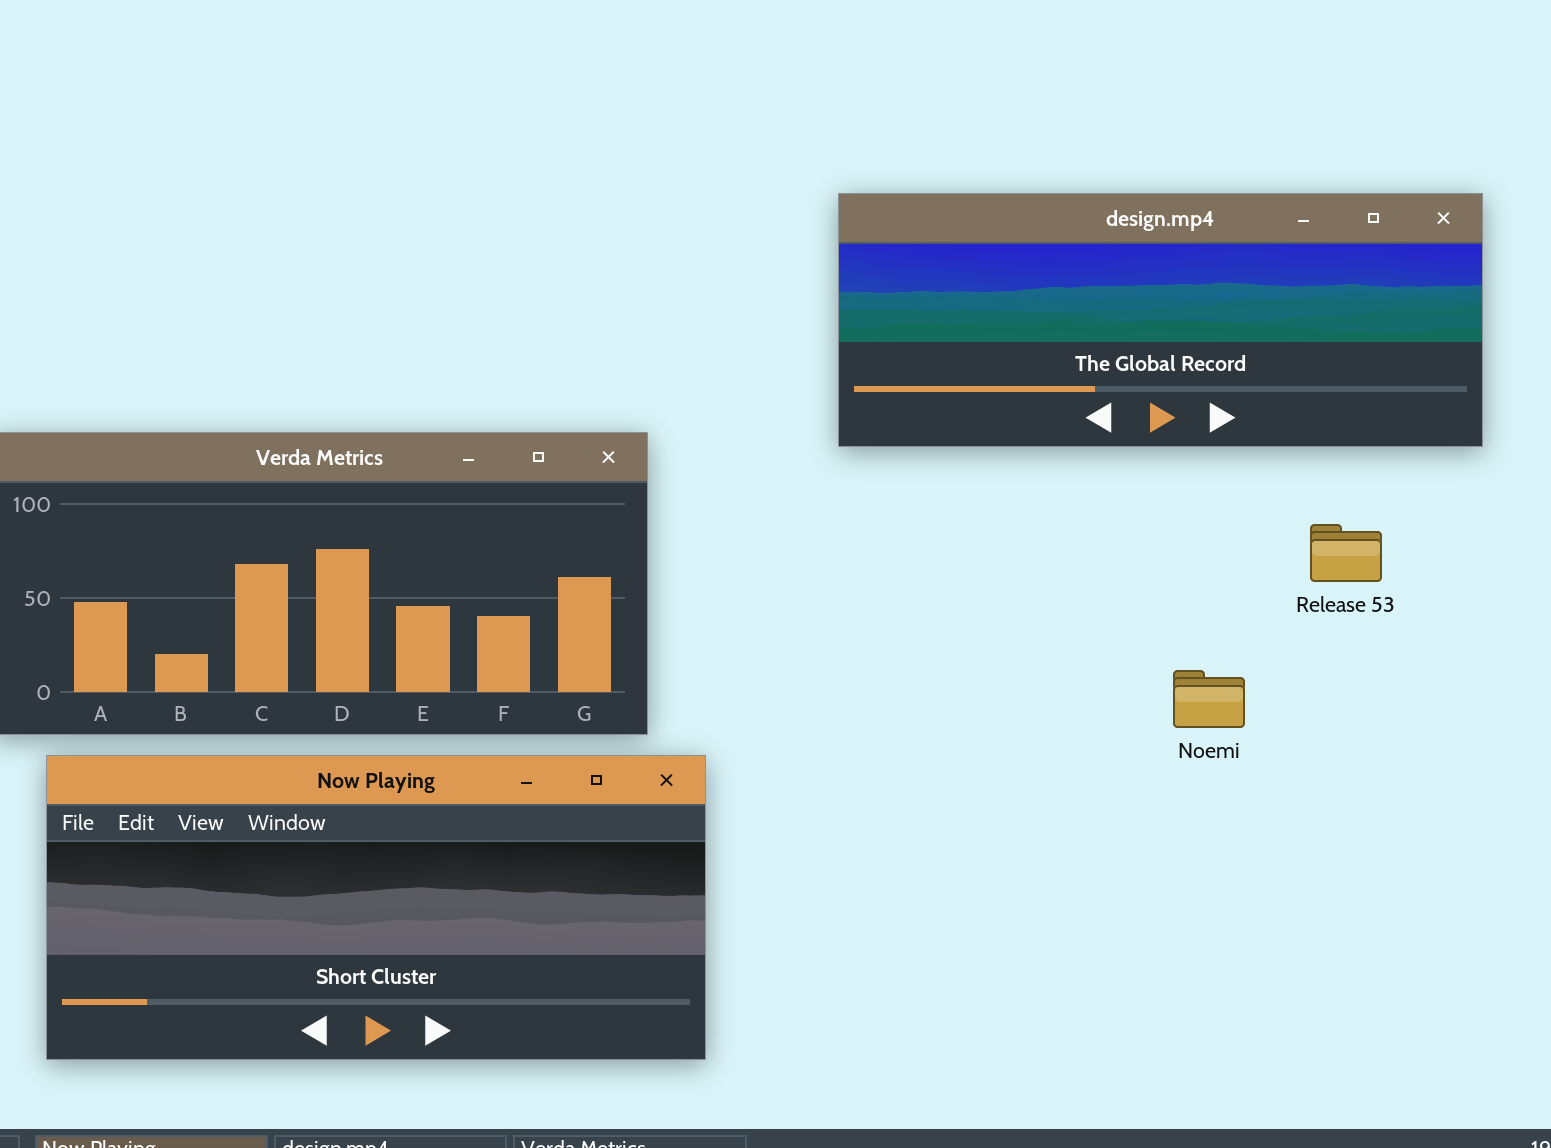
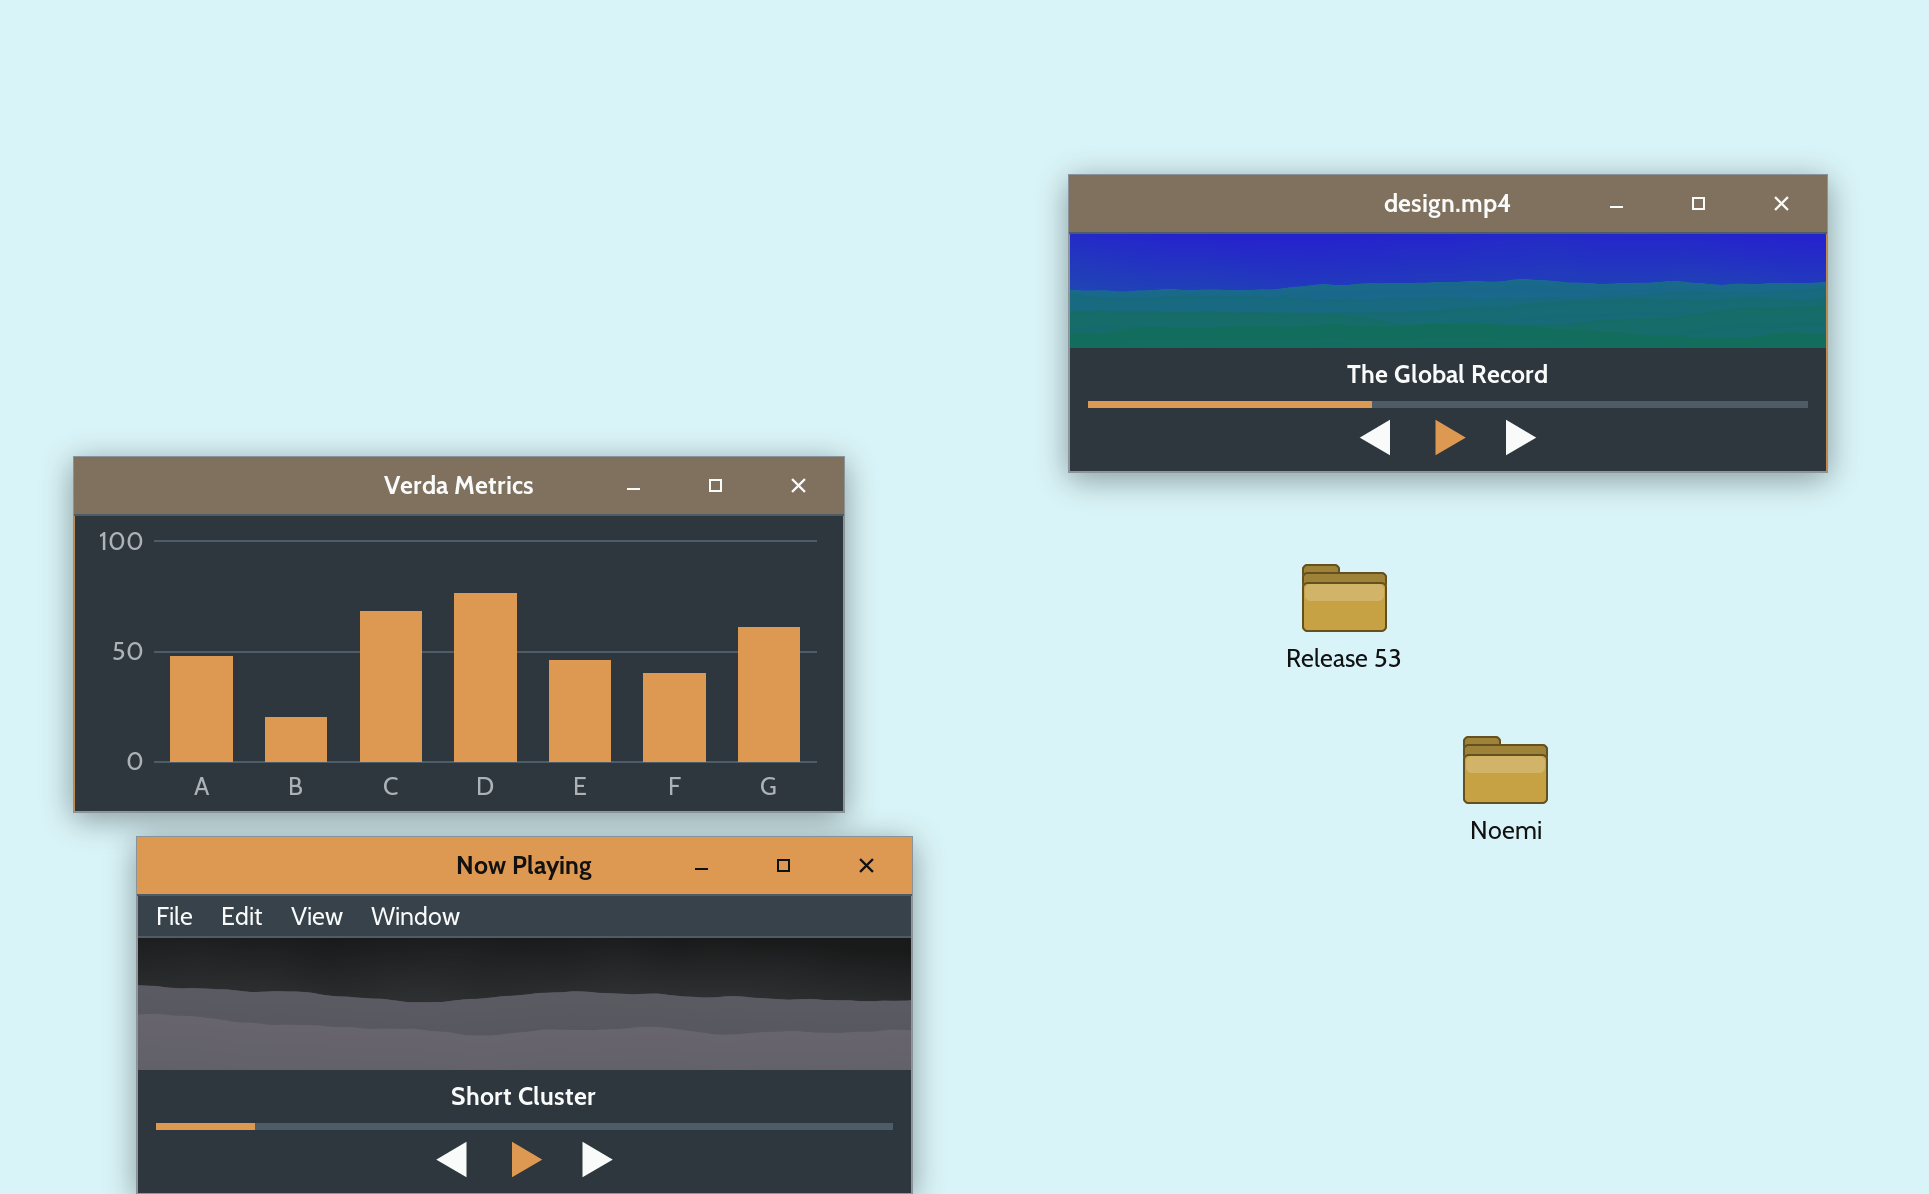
Release 53: [1310,524,1382,582] -> [1302,564,1387,632], moved

